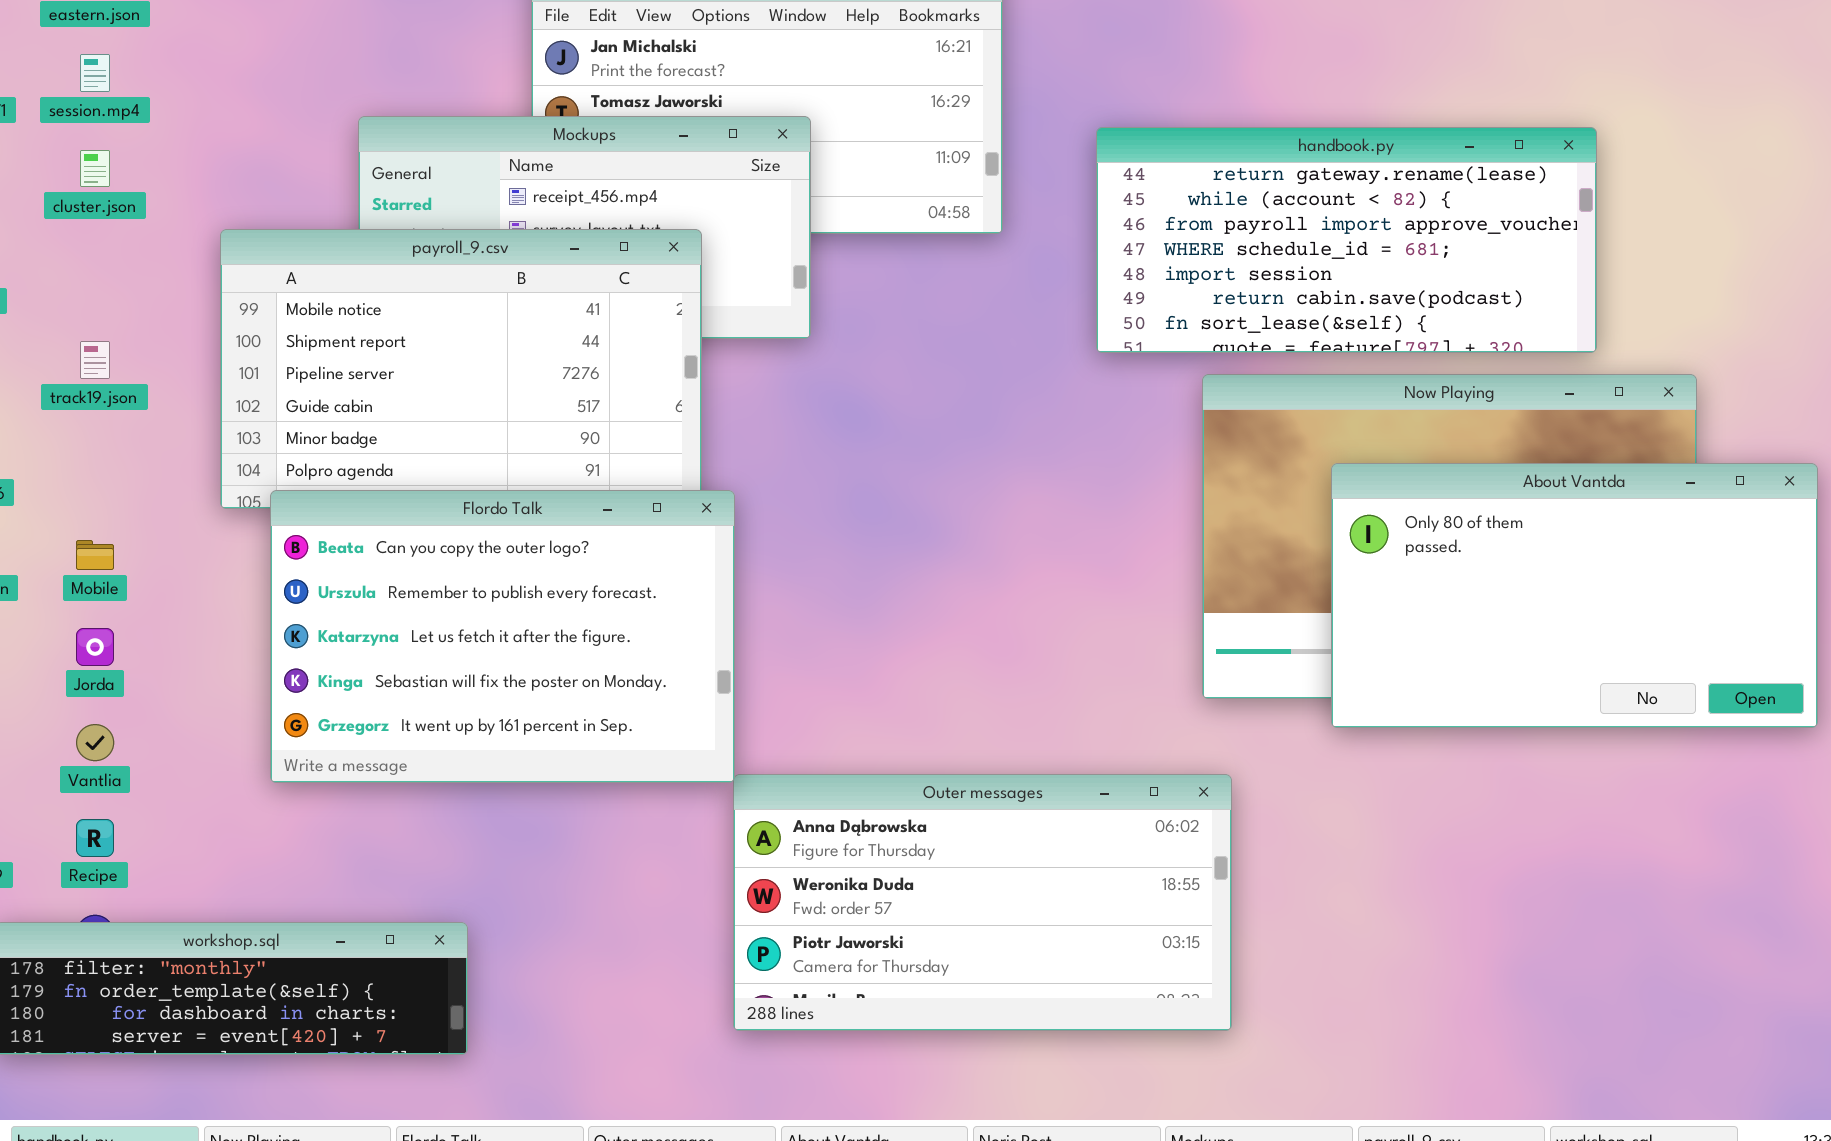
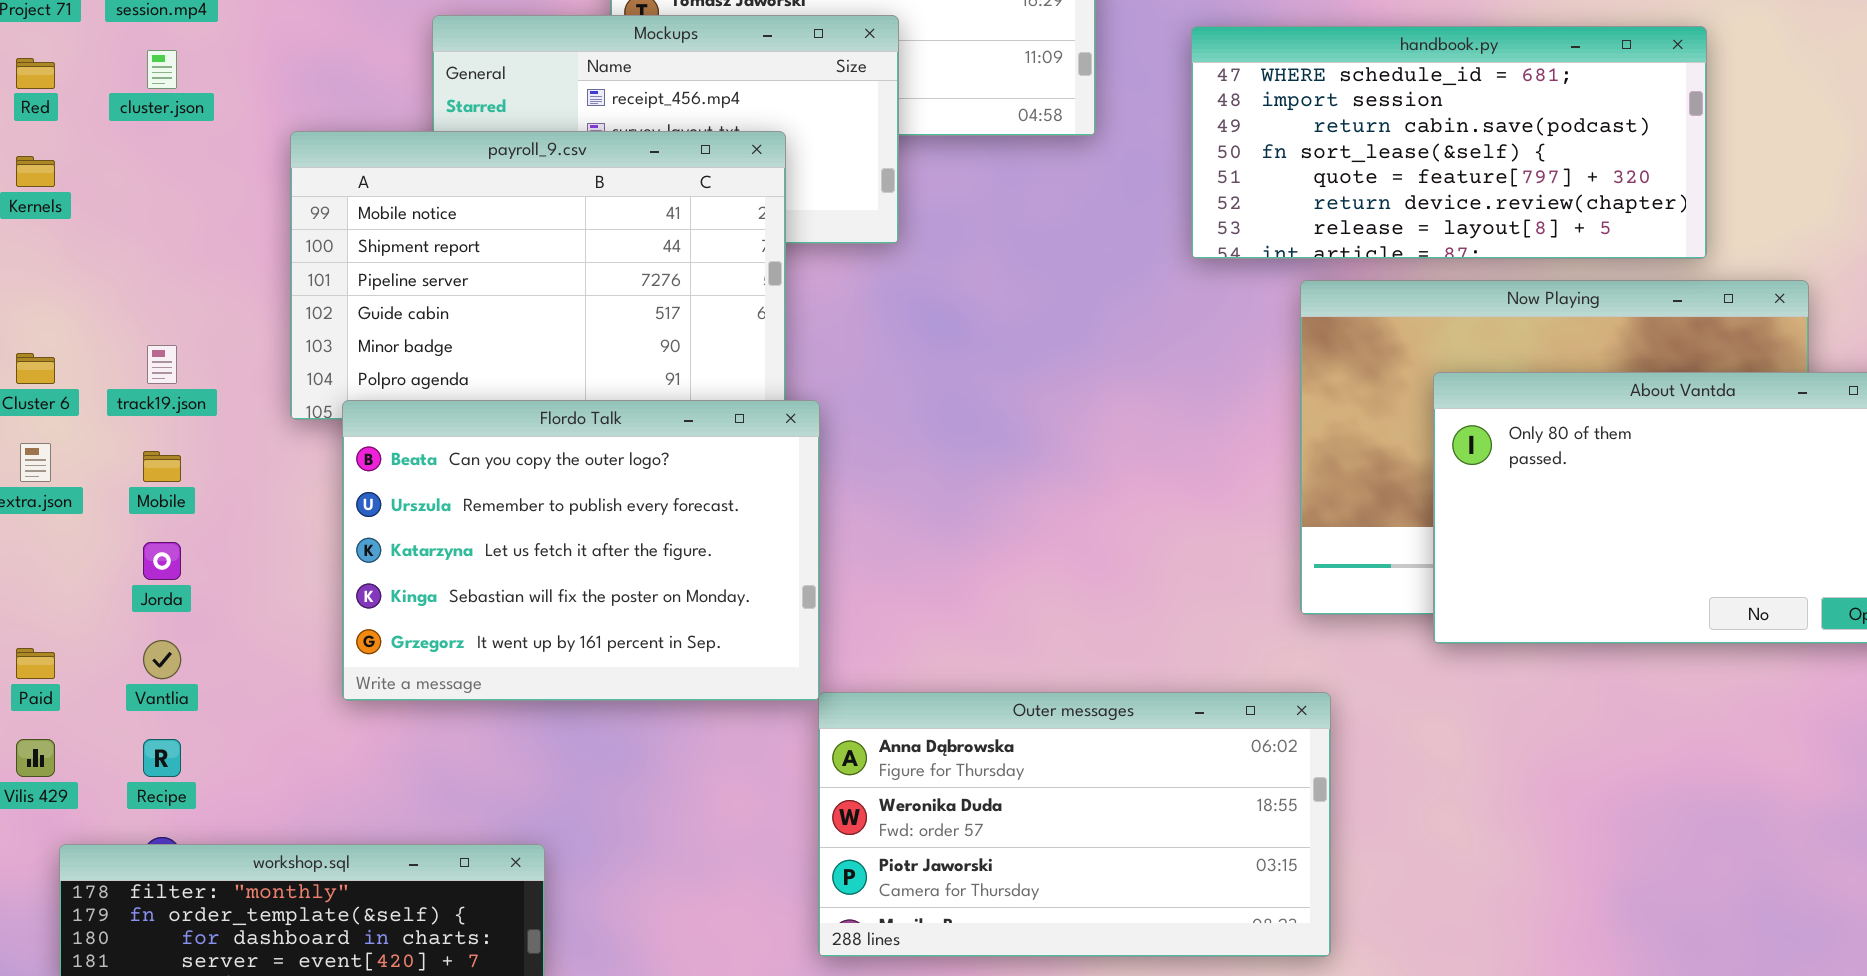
handbook.py: [1096,127,1597,353] -> [1191,26,1707,259], scrolled down 3 rows
track19.json: [80,341,110,379] -> [147,345,177,384], moved

